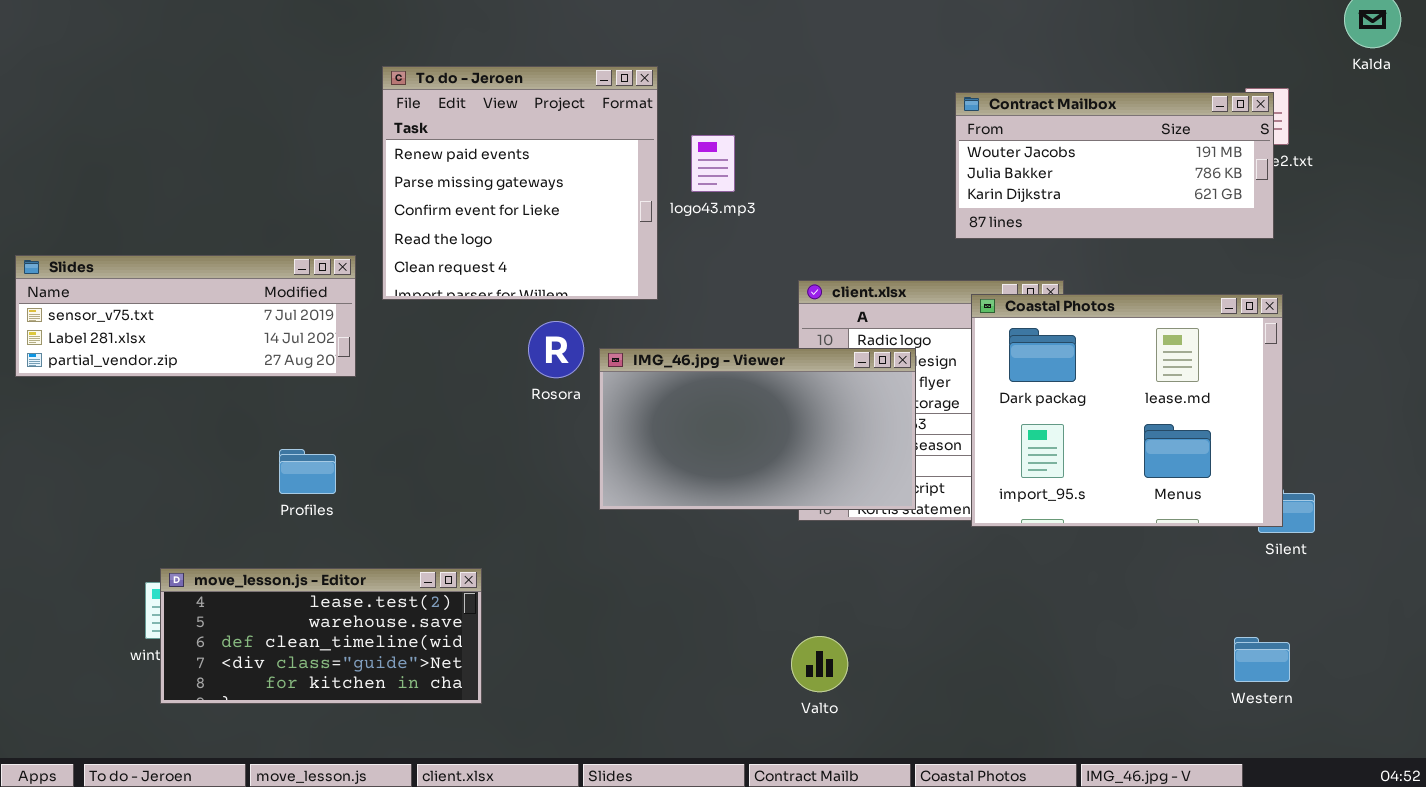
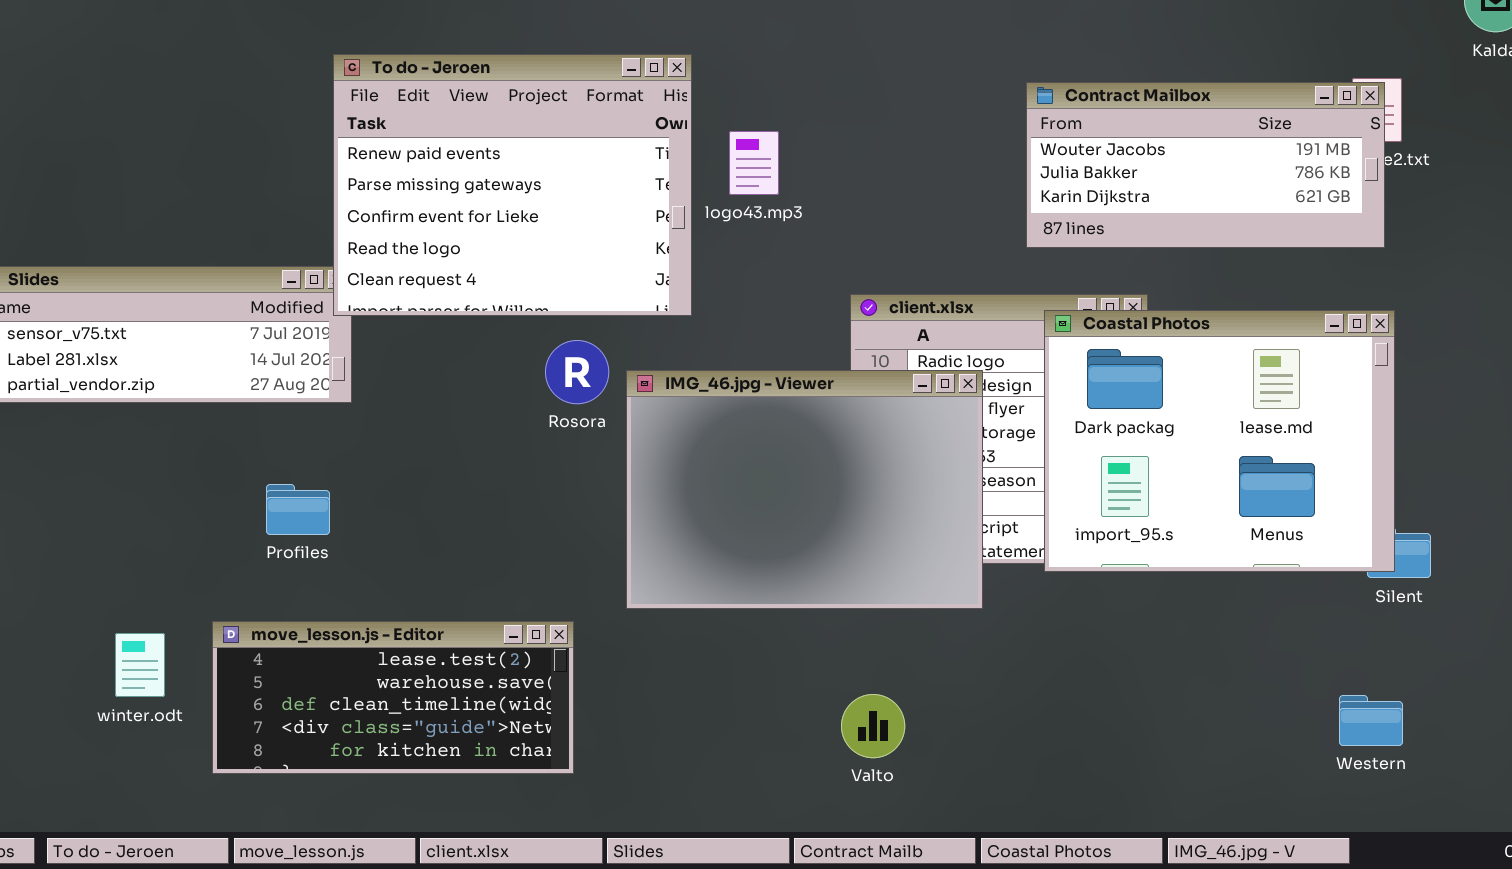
To do - Jeroen: [382,66,658,300] -> [333,54,692,316], resized
IMG_46.jpg - Viewer: [599,348,916,510] -> [626,370,983,609], resized
move_lesson.js - Editor: [160,568,482,704] -> [212,621,574,774], moved

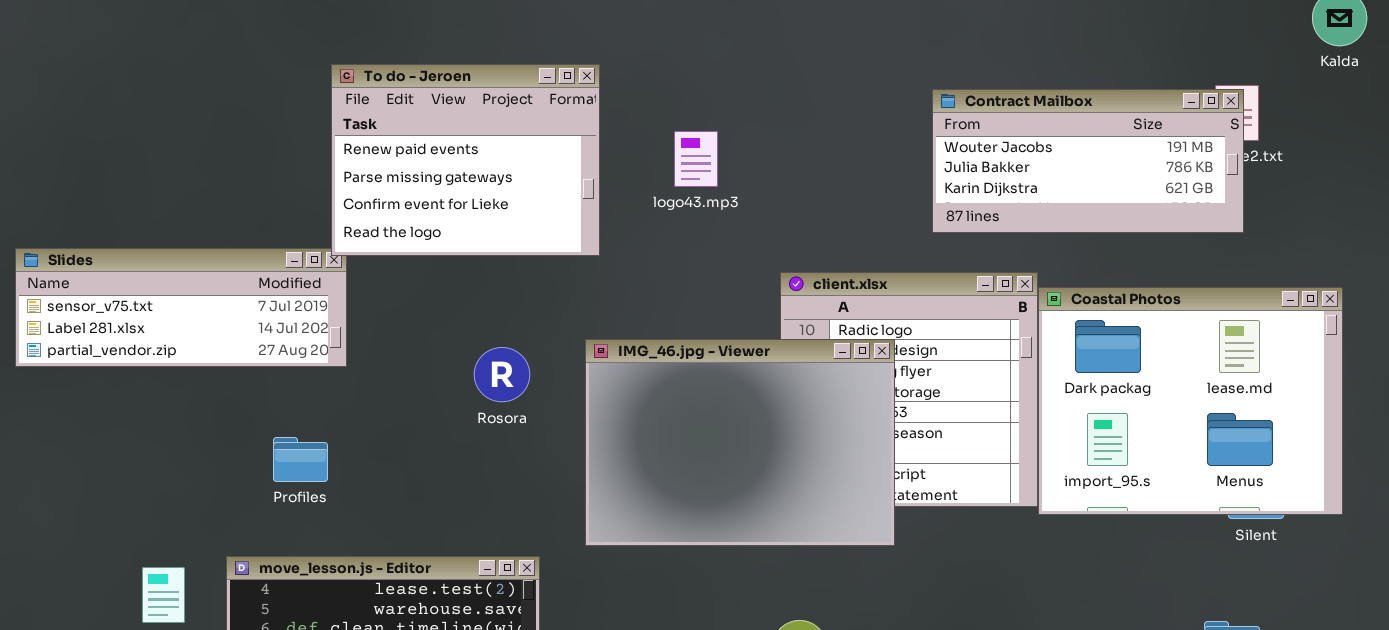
To do - Jeroen: [333,54,692,316] -> [331,64,600,256], resized
Coastal Photos: [1044,310,1395,572] -> [1038,287,1343,515], moved
Rosora: [545,340,609,404] -> [474,347,530,402], moved

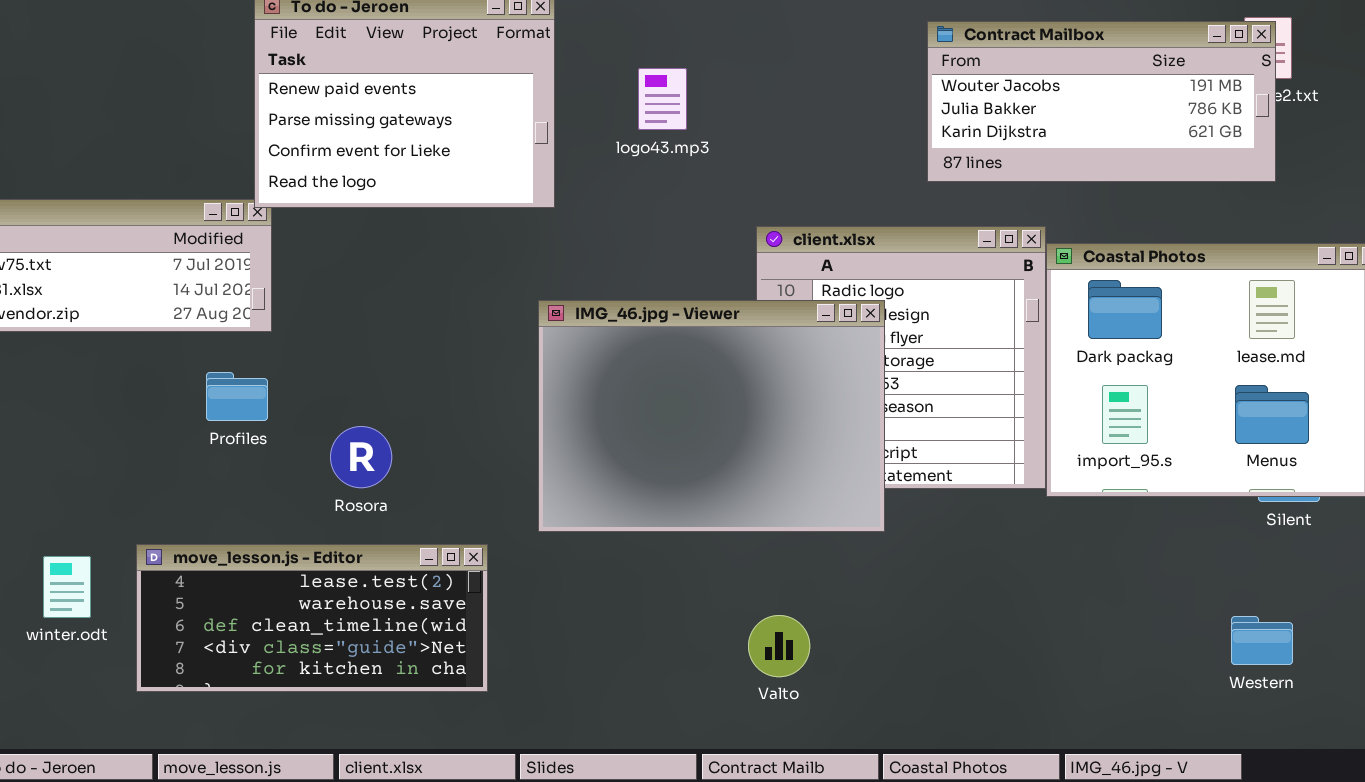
Rosora: [474,347,530,402] -> [330,426,392,488], moved
Profiles: [273,437,328,482] -> [206,372,268,421], moved

